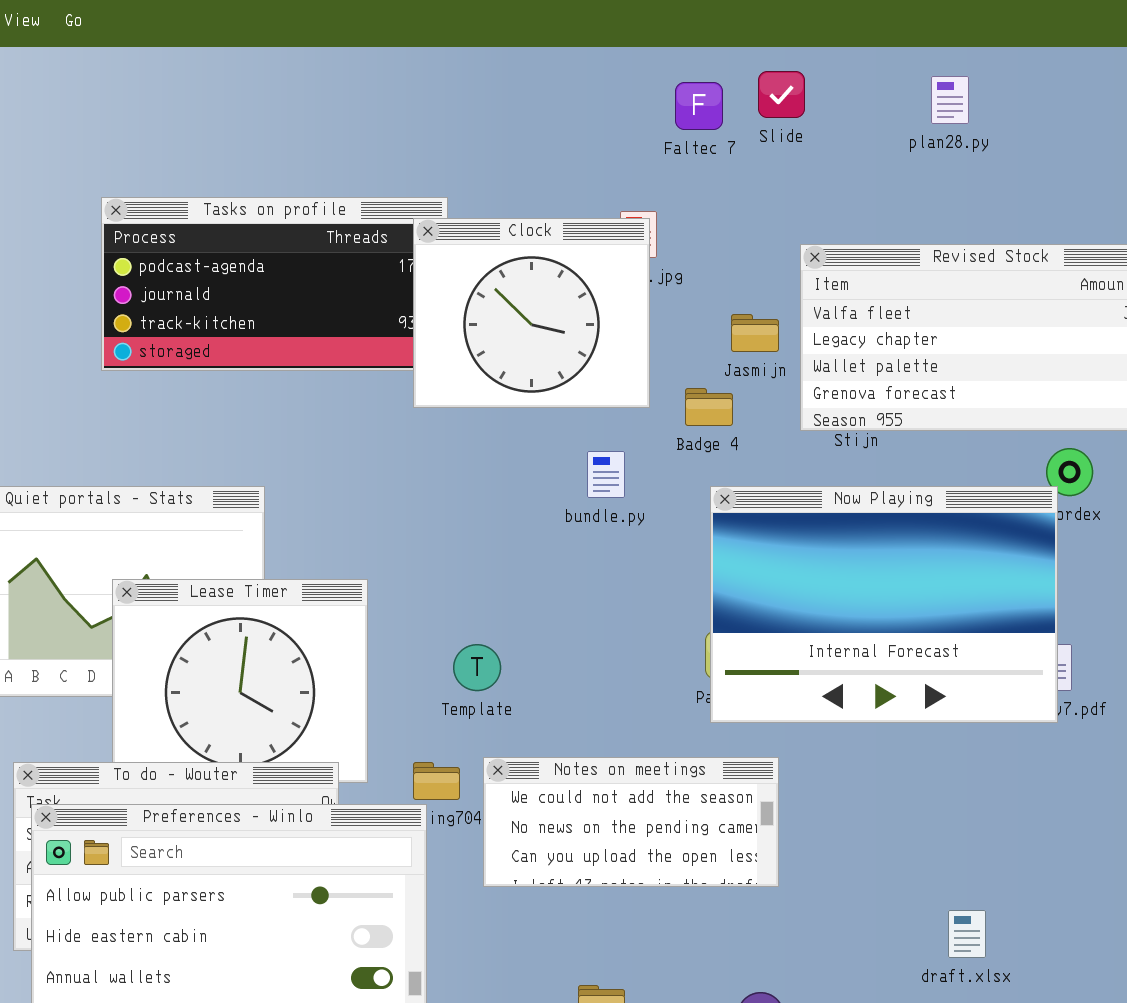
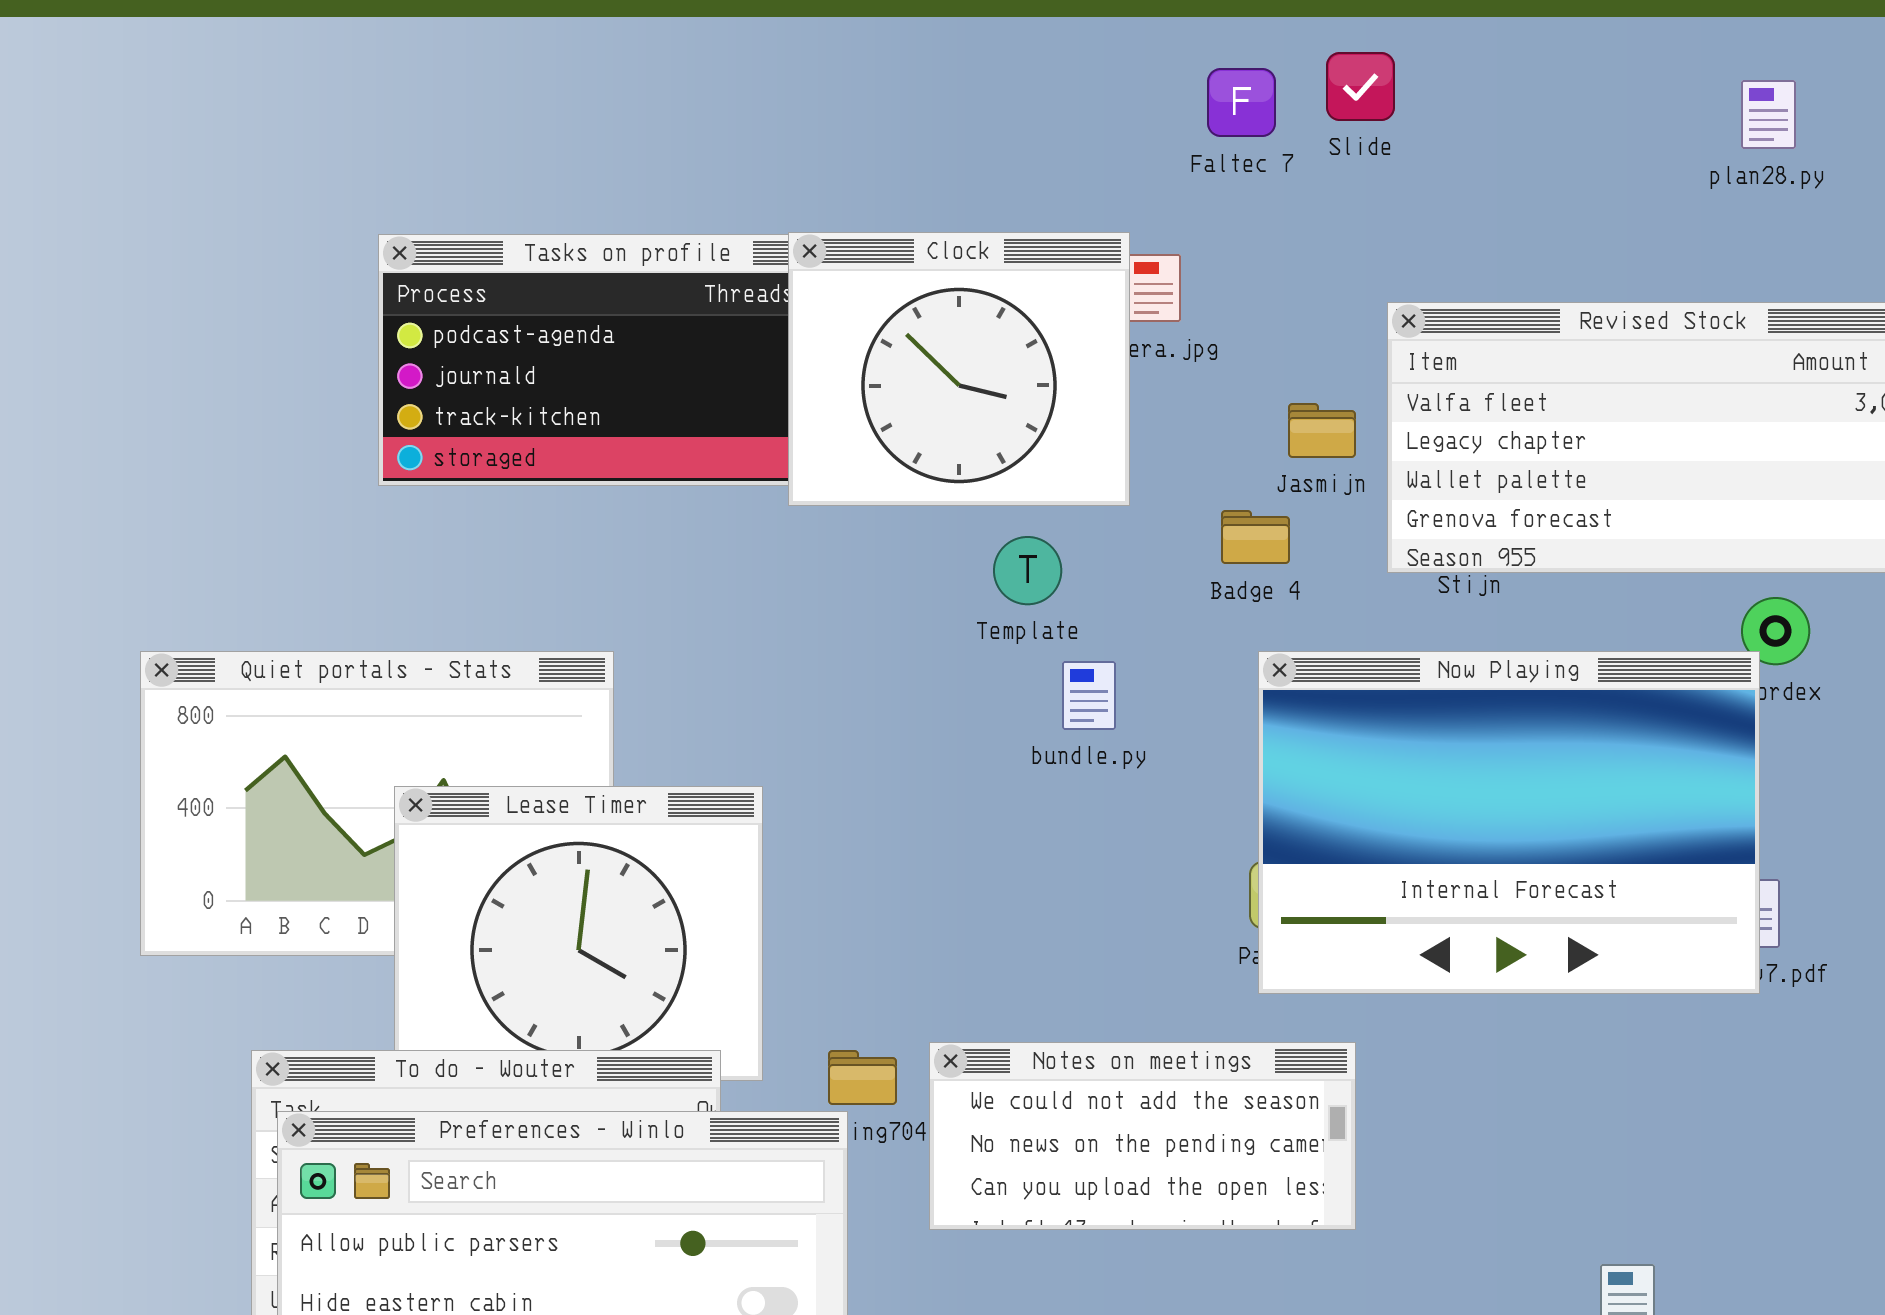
plan28.py: [931,76,969,124] -> [1741,80,1796,149], moved
Clock: [413,218,650,408] -> [788,232,1130,506], moved
bundle.py: [587,451,625,498] -> [1062,661,1116,730], moved
Template: [453,644,501,691] -> [993,536,1062,605], moved

